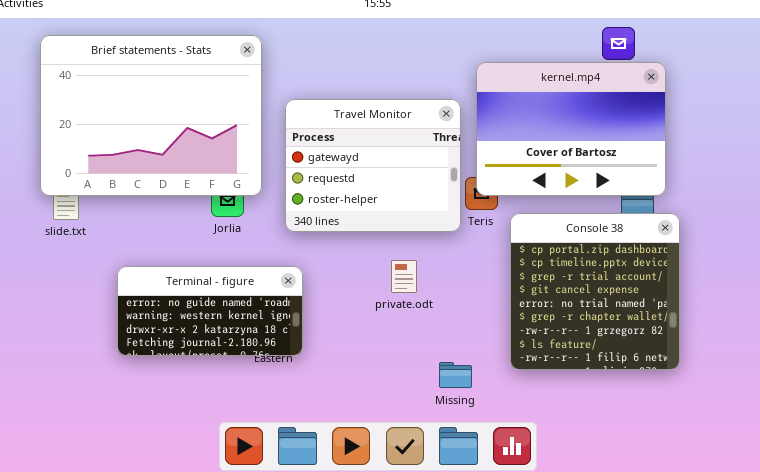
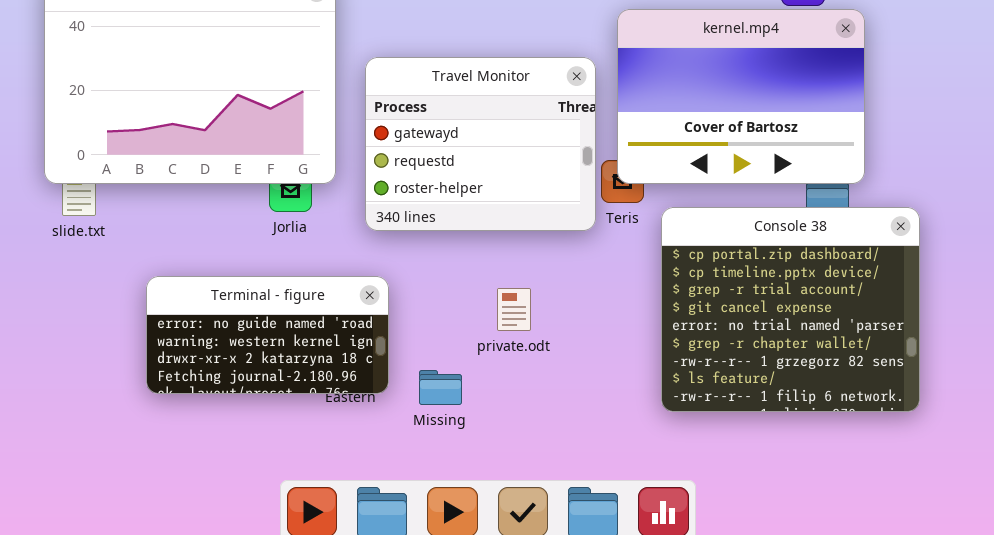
Console 38: [510,213,680,370] -> [661,207,920,412], resized
private.odt: [391,260,417,293] -> [497,288,531,331], moved
Missing: [439,362,472,388] -> [419,370,462,405], moved

